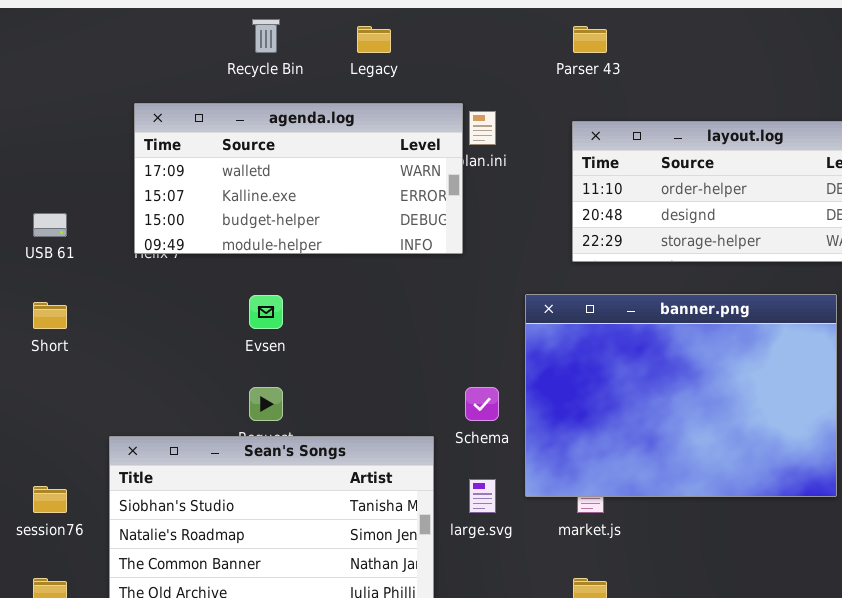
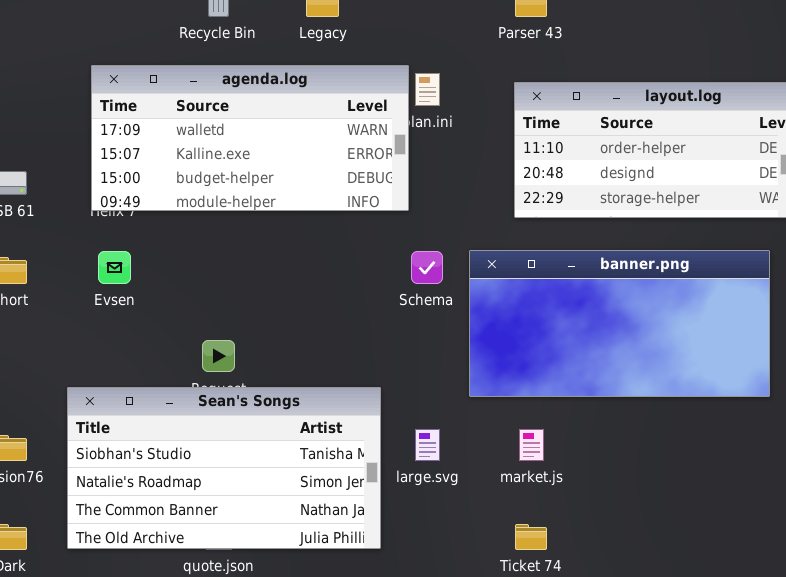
banner.png: [525,294,837,497] -> [469,250,770,397], resized
Evsen: [249,295,283,329] -> [98,251,131,284], moved
Schema: [465,387,499,421] -> [411,251,443,284], moved

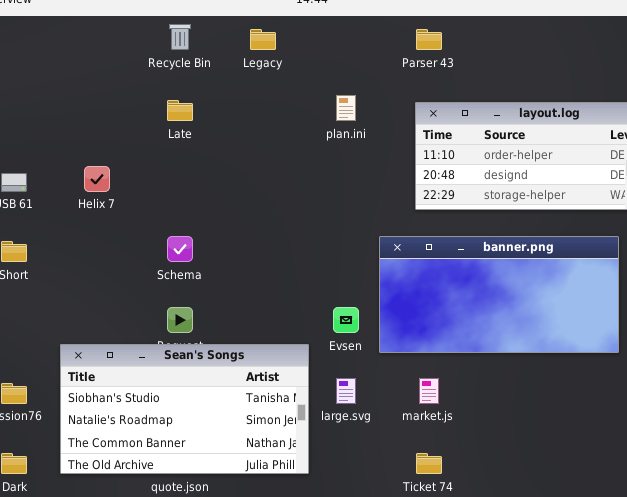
agenda.log: [91,65,409,211] -> none, closed
Evsen: [98,251,131,284] -> [333,307,359,333], moved
Schema: [411,251,443,284] -> [167,236,193,262], moved

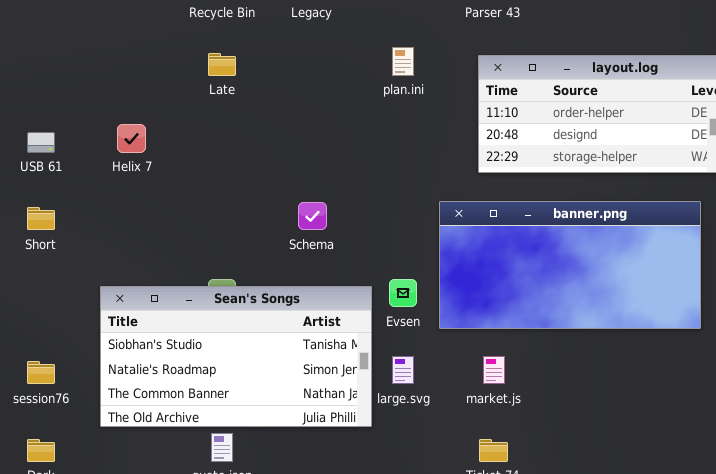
Schema: [167,236,193,262] -> [298,202,327,230], moved
Sean's Songs: [60,344,309,474] -> [100,286,372,427], moved

